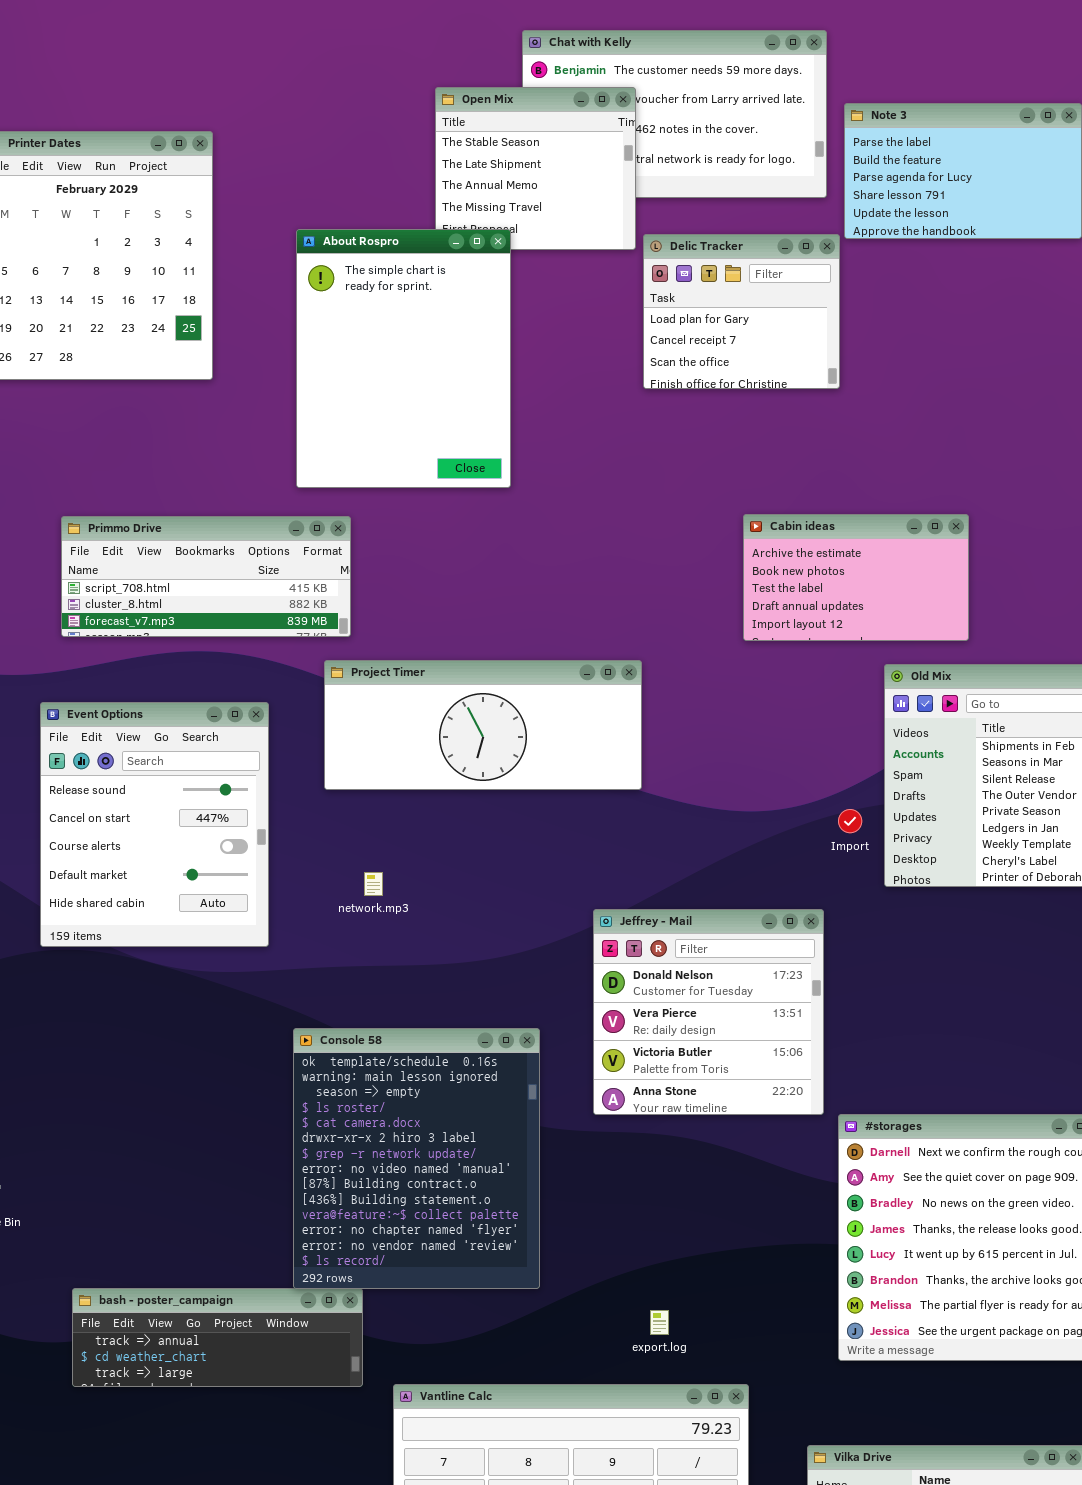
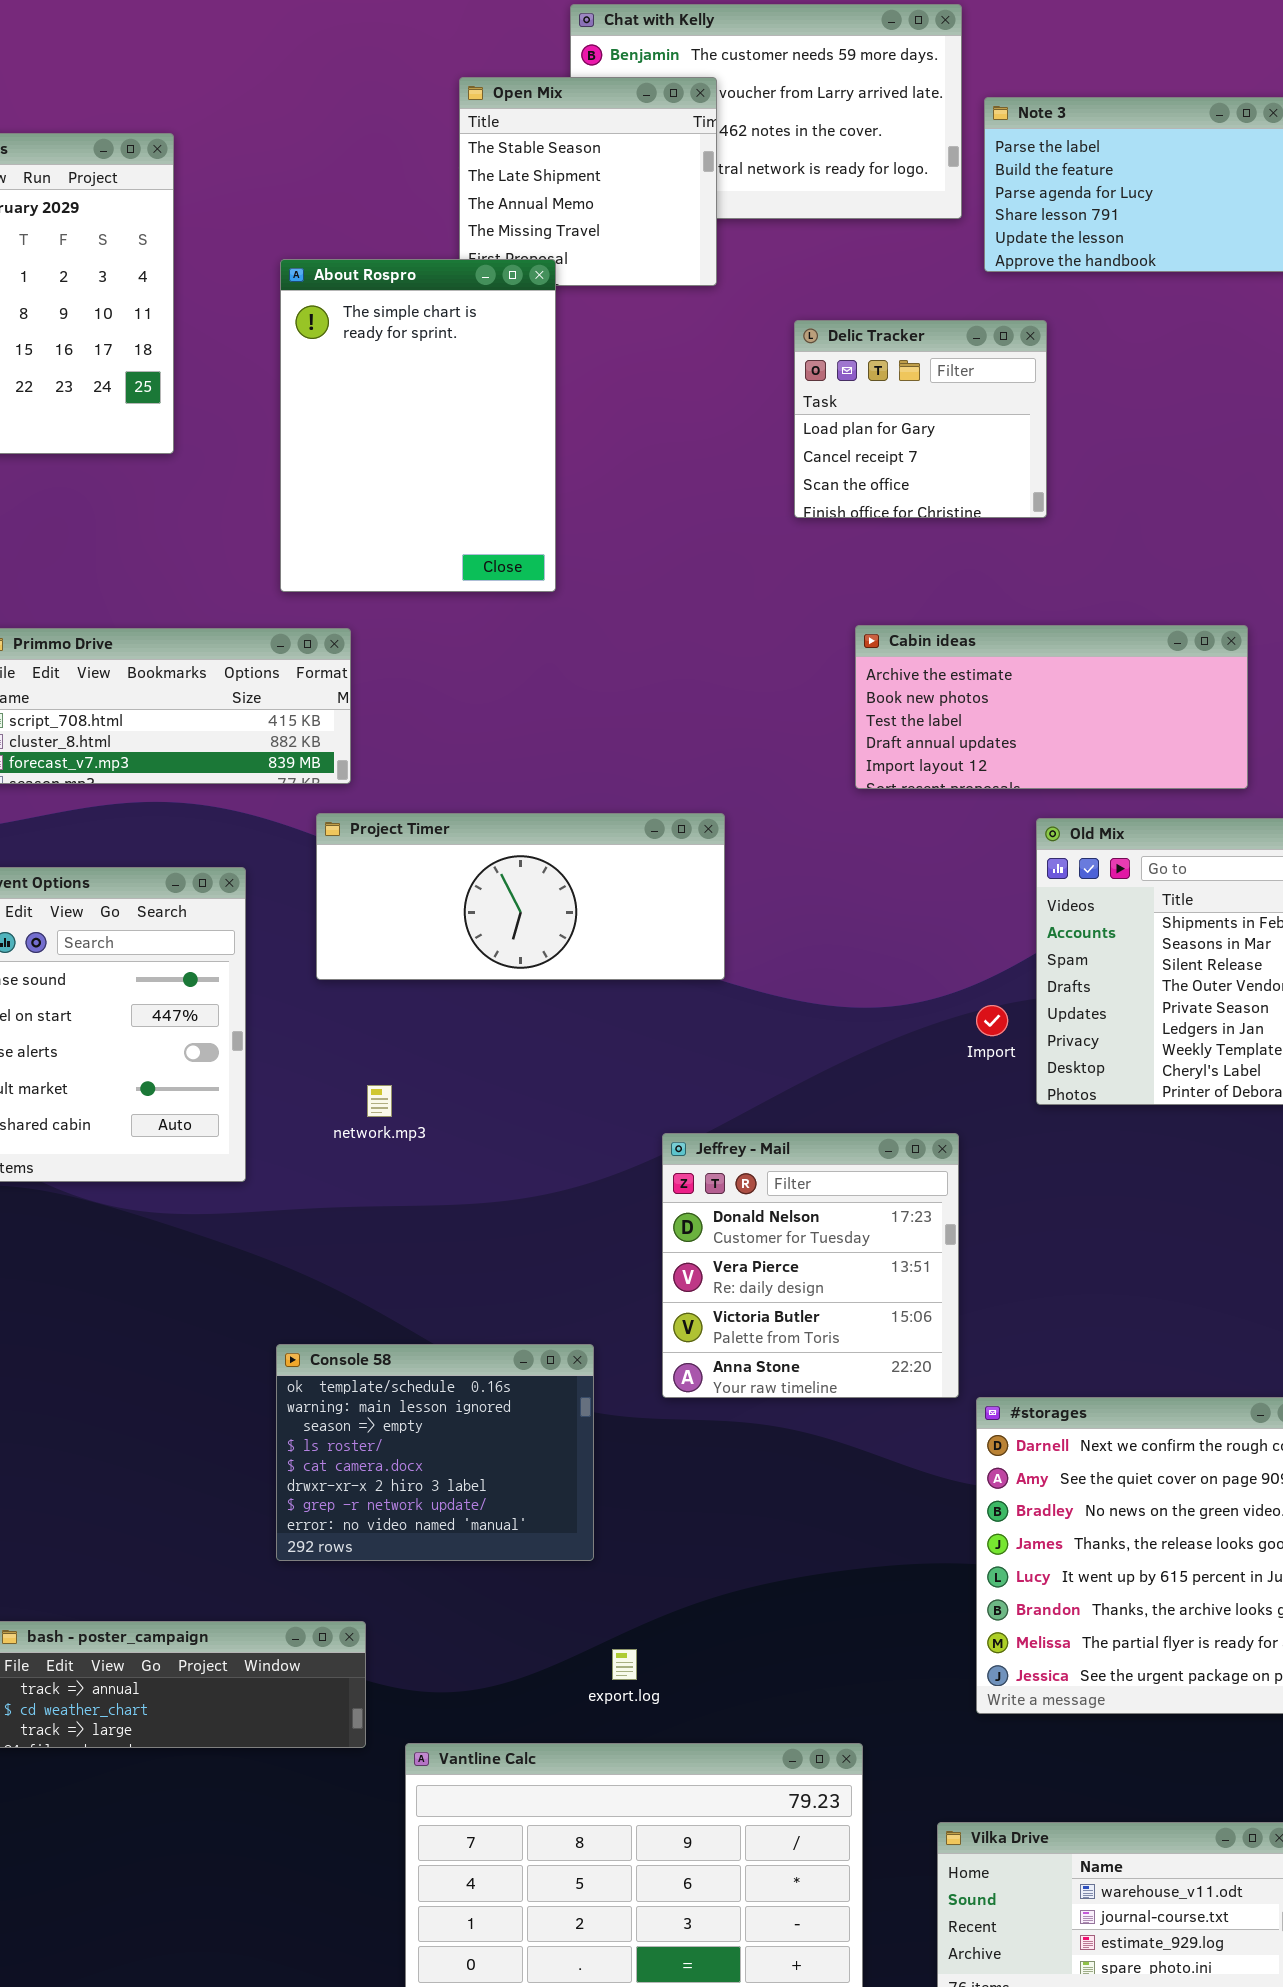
Delic Tracker: [643,234,840,389] -> [794,320,1047,518], moved
Cabin ideas: [743,514,969,641] -> [855,625,1248,789], resized
Console 58: [293,1028,540,1289] -> [276,1344,594,1561], moved, resized
export.log: [650,1310,669,1335] -> [612,1649,637,1680], moved

